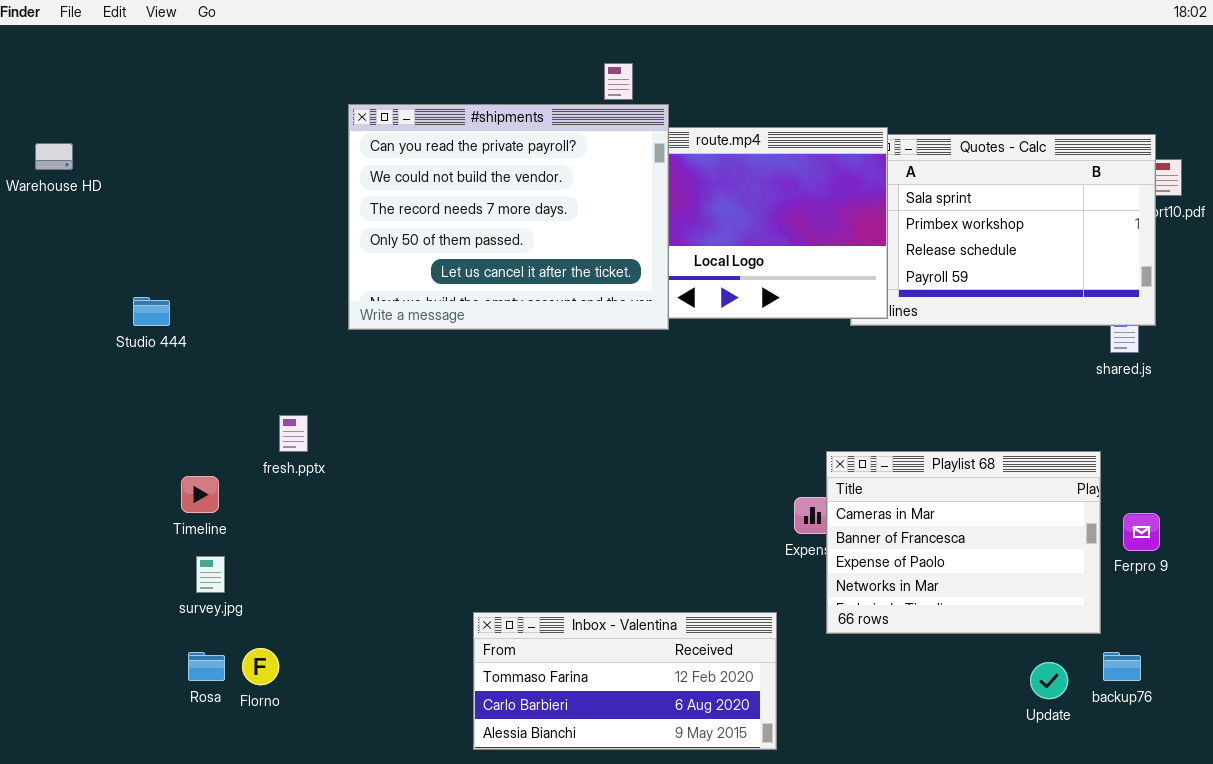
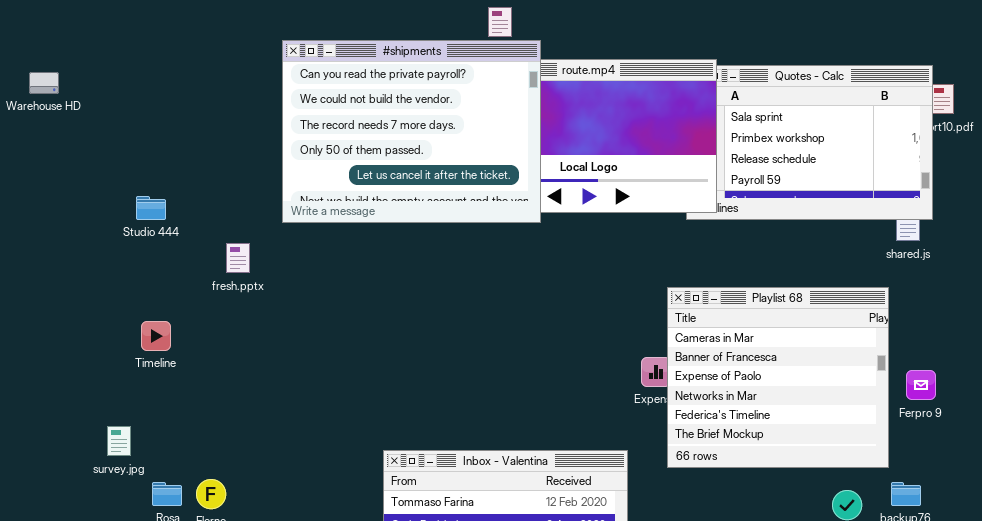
Studio 444: [133,297,170,326] -> [136,196,166,220], moved
fresh.pptx: [279,415,308,452] -> [226,243,250,273], moved
Playlist 68: [826,451,1101,634] -> [667,287,889,468], resized
Timeline: [181,476,219,513] -> [141,321,171,351], moved
survey.jpg: [196,556,225,593] -> [107,426,131,456], moved

